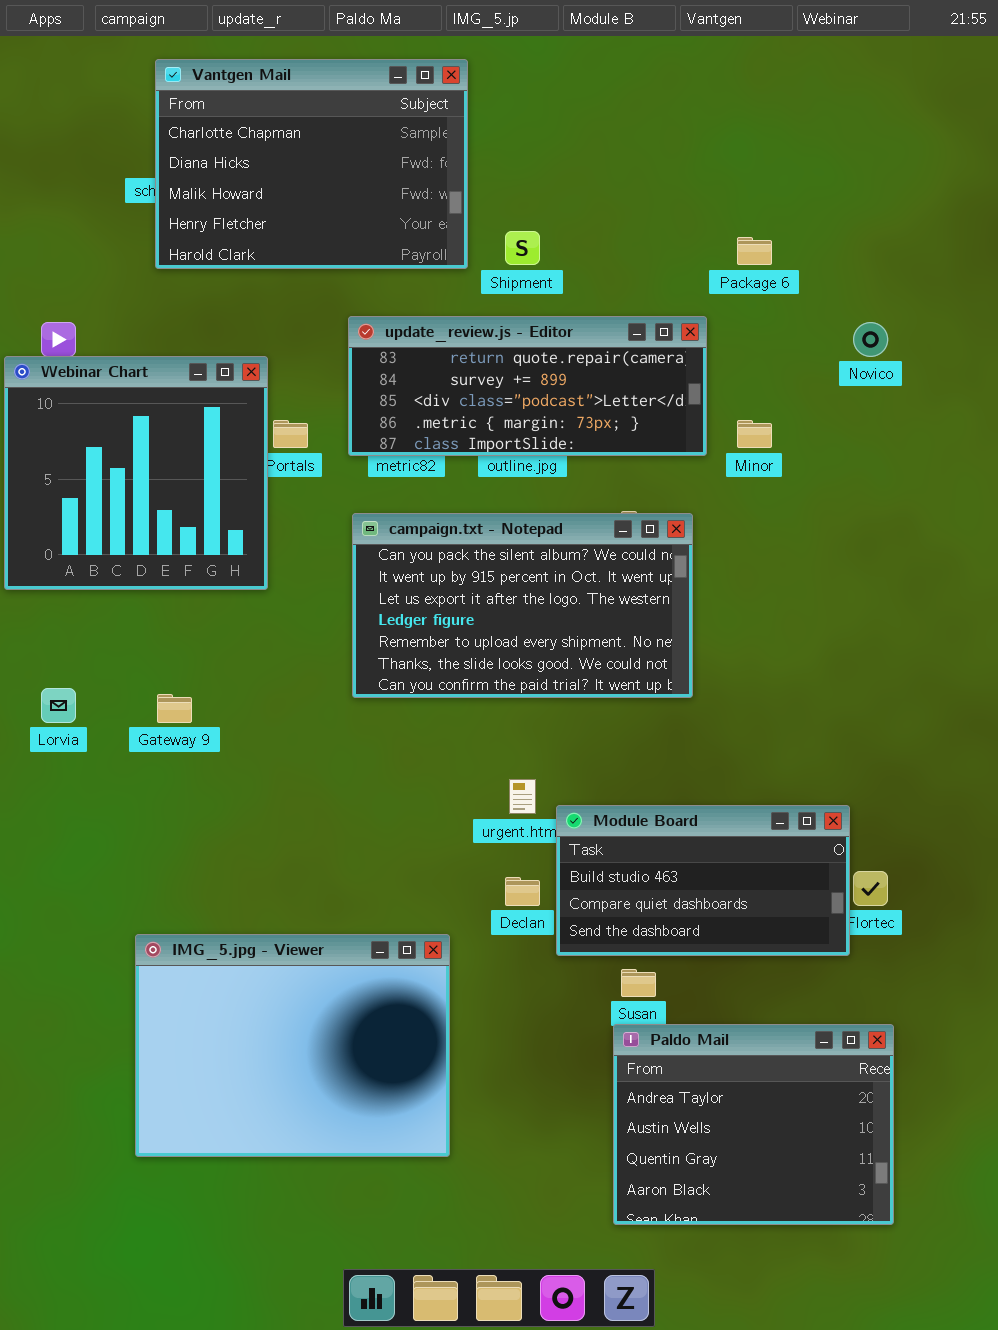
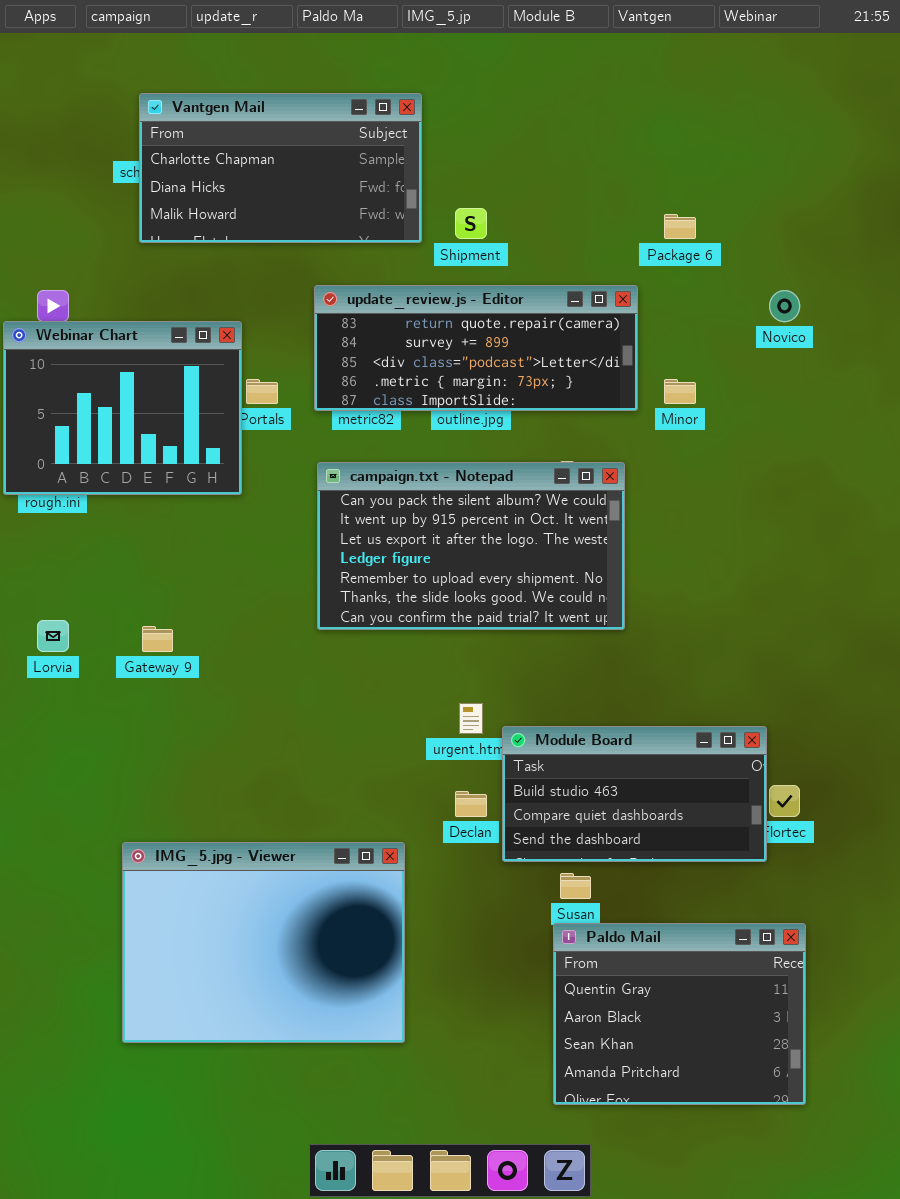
Vantgen Mail: [155,59,468,269] -> [139,93,422,243], resized
Webinar Chart: [4,356,268,590] -> [3,321,242,495], resized
Paldo Mail: [613,1024,894,1225] -> [553,923,806,1105], scrolled down 2 rows

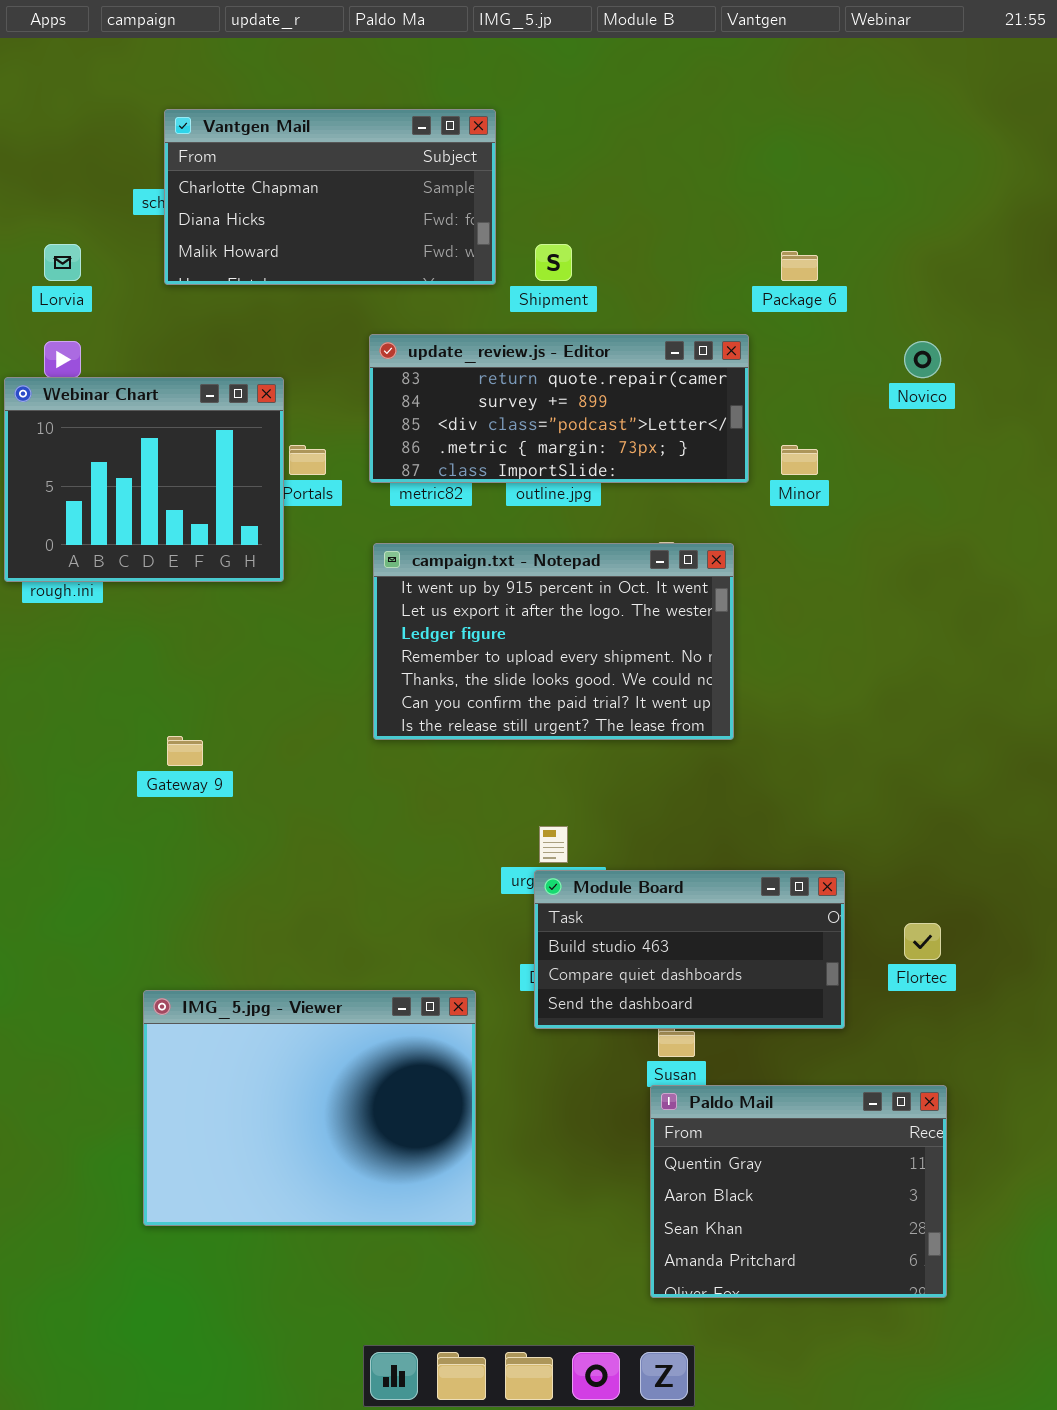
campaign.txt - Notepad: [317,462,625,630] -> [373,543,734,740], scrolled down 1 row
Lorvia: [37,620,69,652] -> [44,244,81,281], moved
Module Board: [502,726,767,862] -> [534,870,845,1029], moved

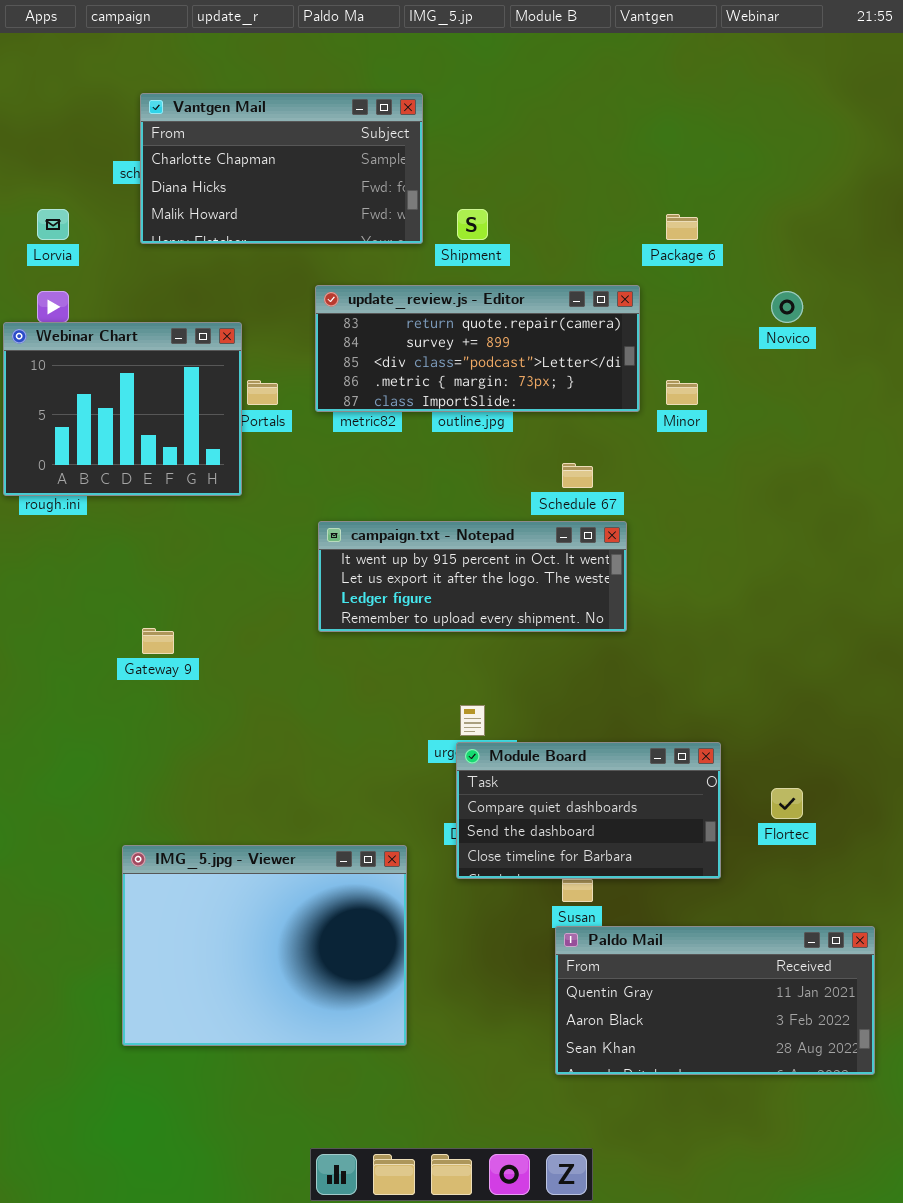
campaign.txt - Notepad: [373,543,734,740] -> [318,521,627,632], resized
Module Board: [534,870,845,1029] -> [456,742,721,879], scrolled down 1 row
Paldo Mail: [650,1085,947,1298] -> [555,926,875,1075], resized

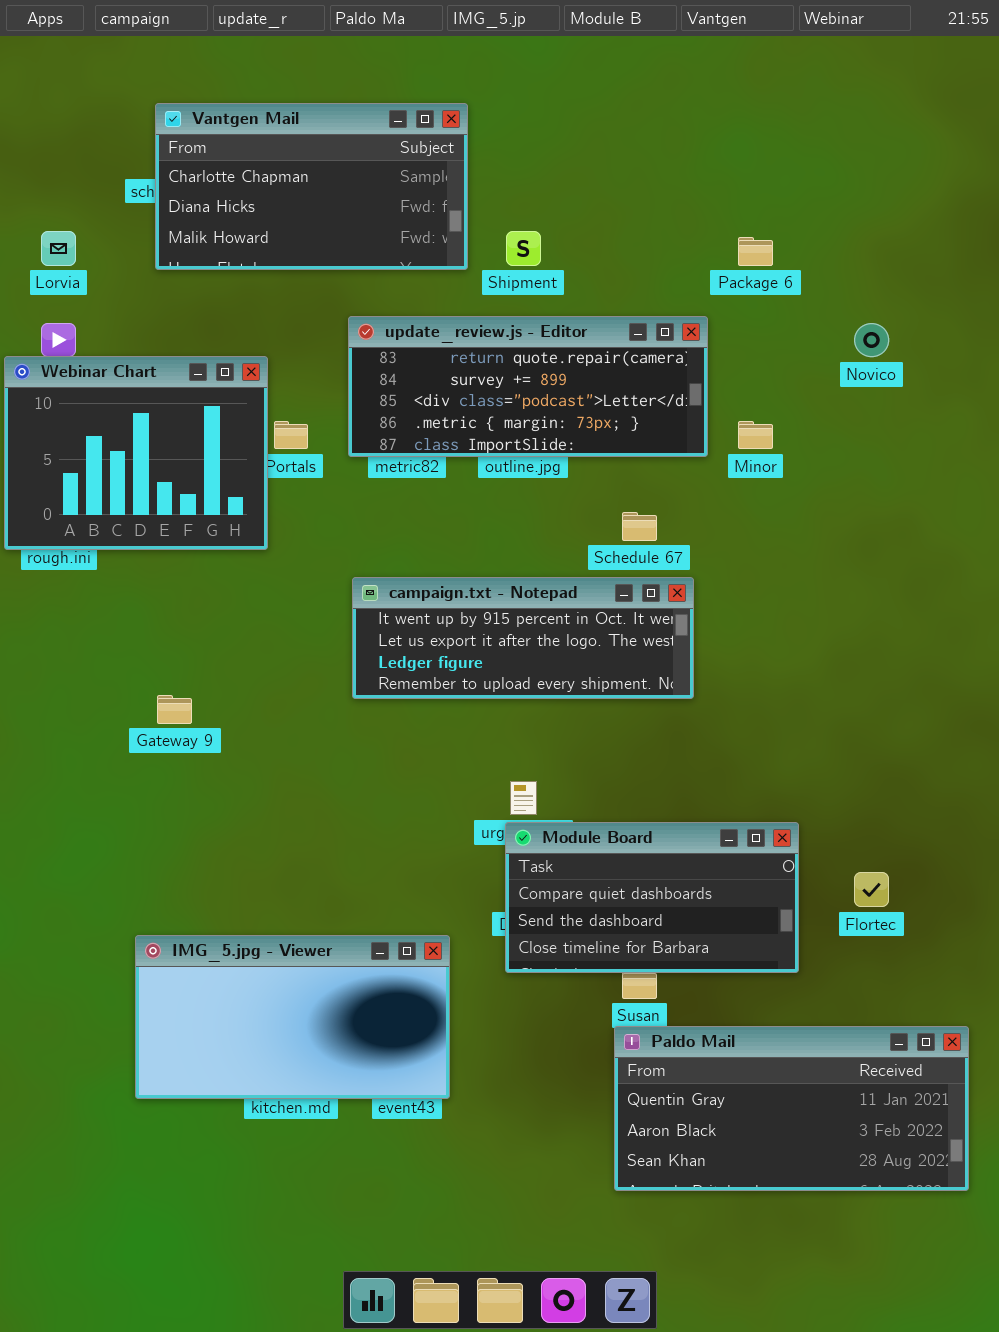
IMG_5.jpg - Viewer: [122,845,407,1046] -> [135,935,450,1099], resized

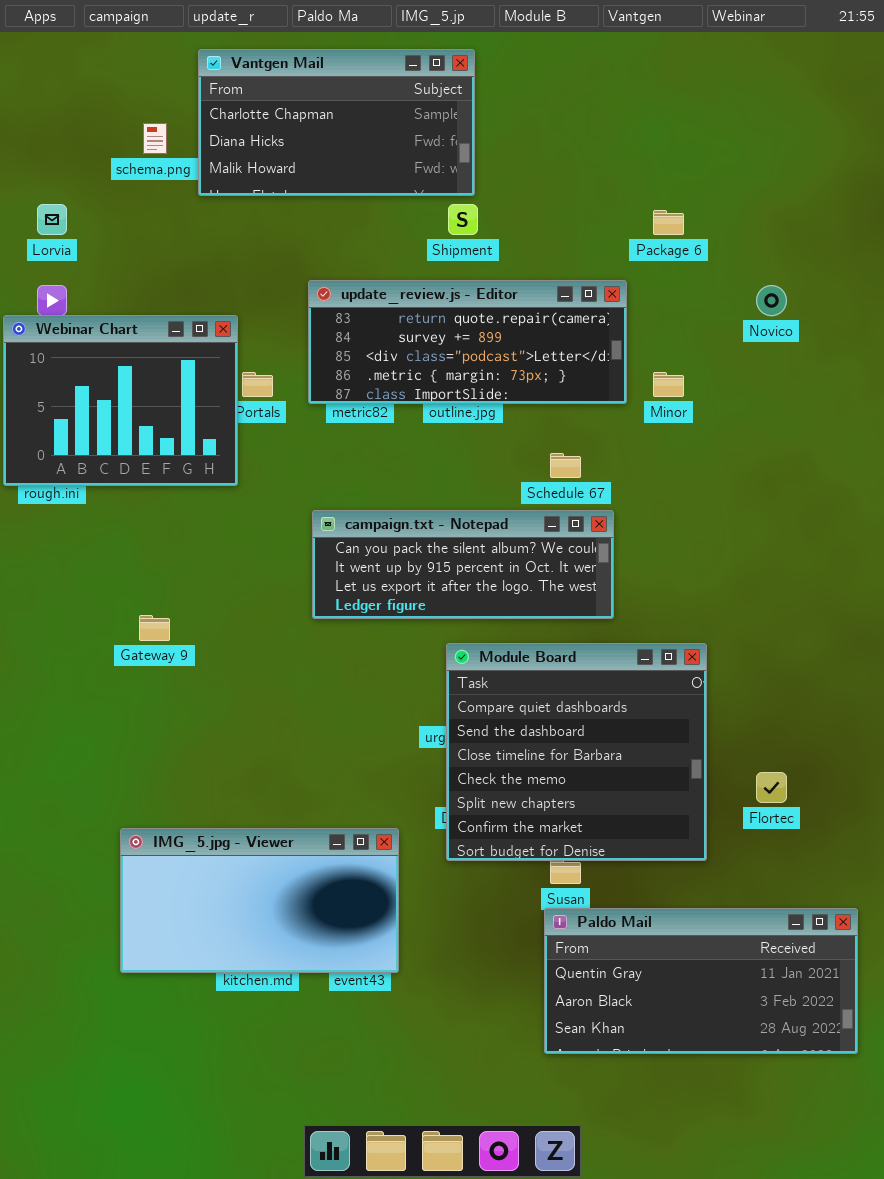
Vantgen Mail: [155,103,468,270] -> [198,49,475,196], moved
campaign.txt - Notepad: [352,577,694,699] -> [312,510,614,619], scrolled up 1 row
Module Board: [505,822,799,973] -> [446,643,707,861], resized

